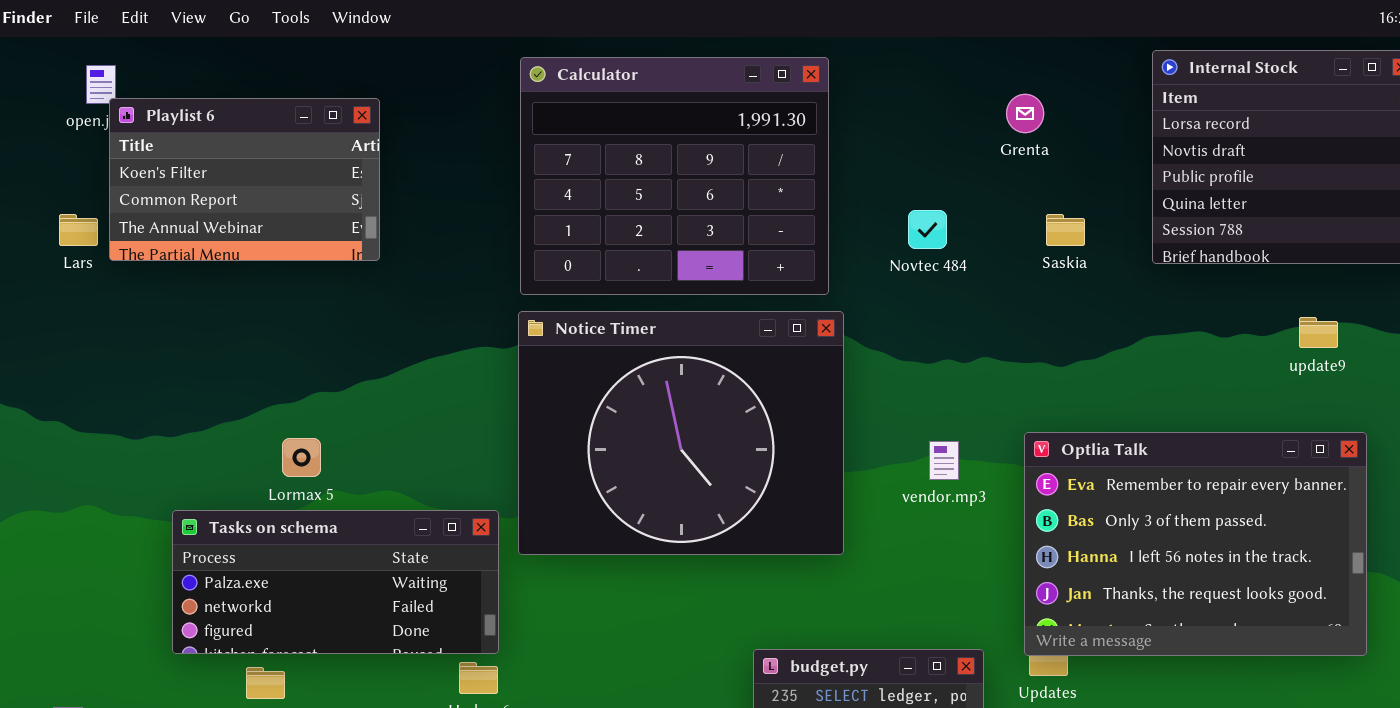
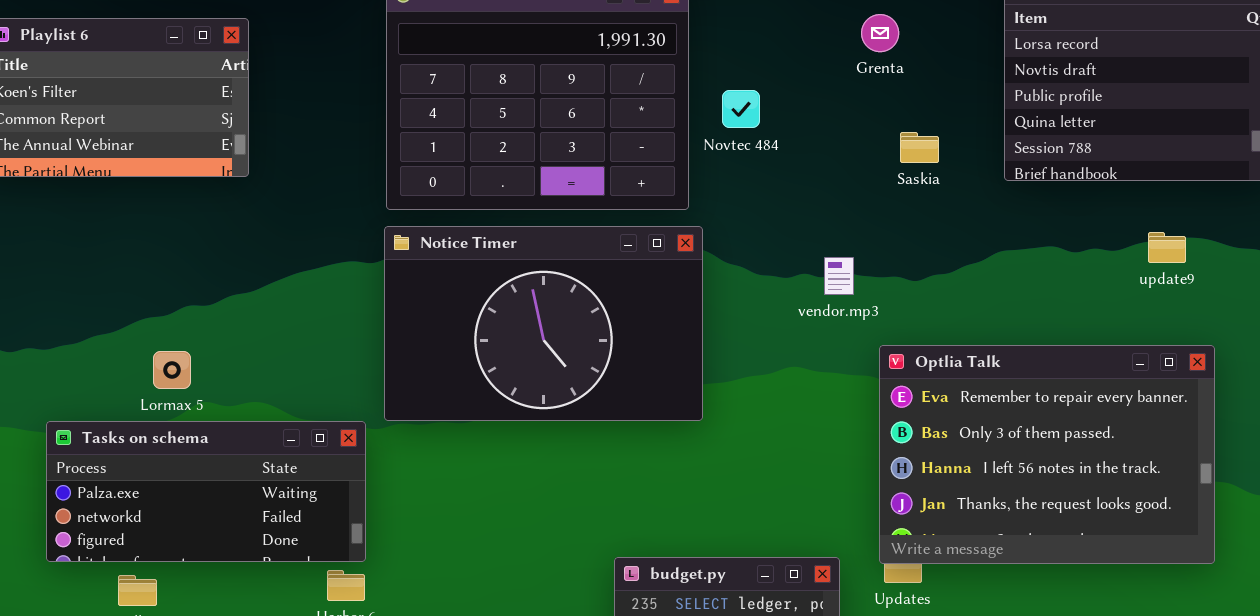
Novtec 484: [908,210,947,249] -> [722,90,760,128], moved
Notice Timer: [518,311,844,555] -> [384,226,703,421], resized
vendor.mp3: [929,441,959,480] -> [824,257,854,295], moved

